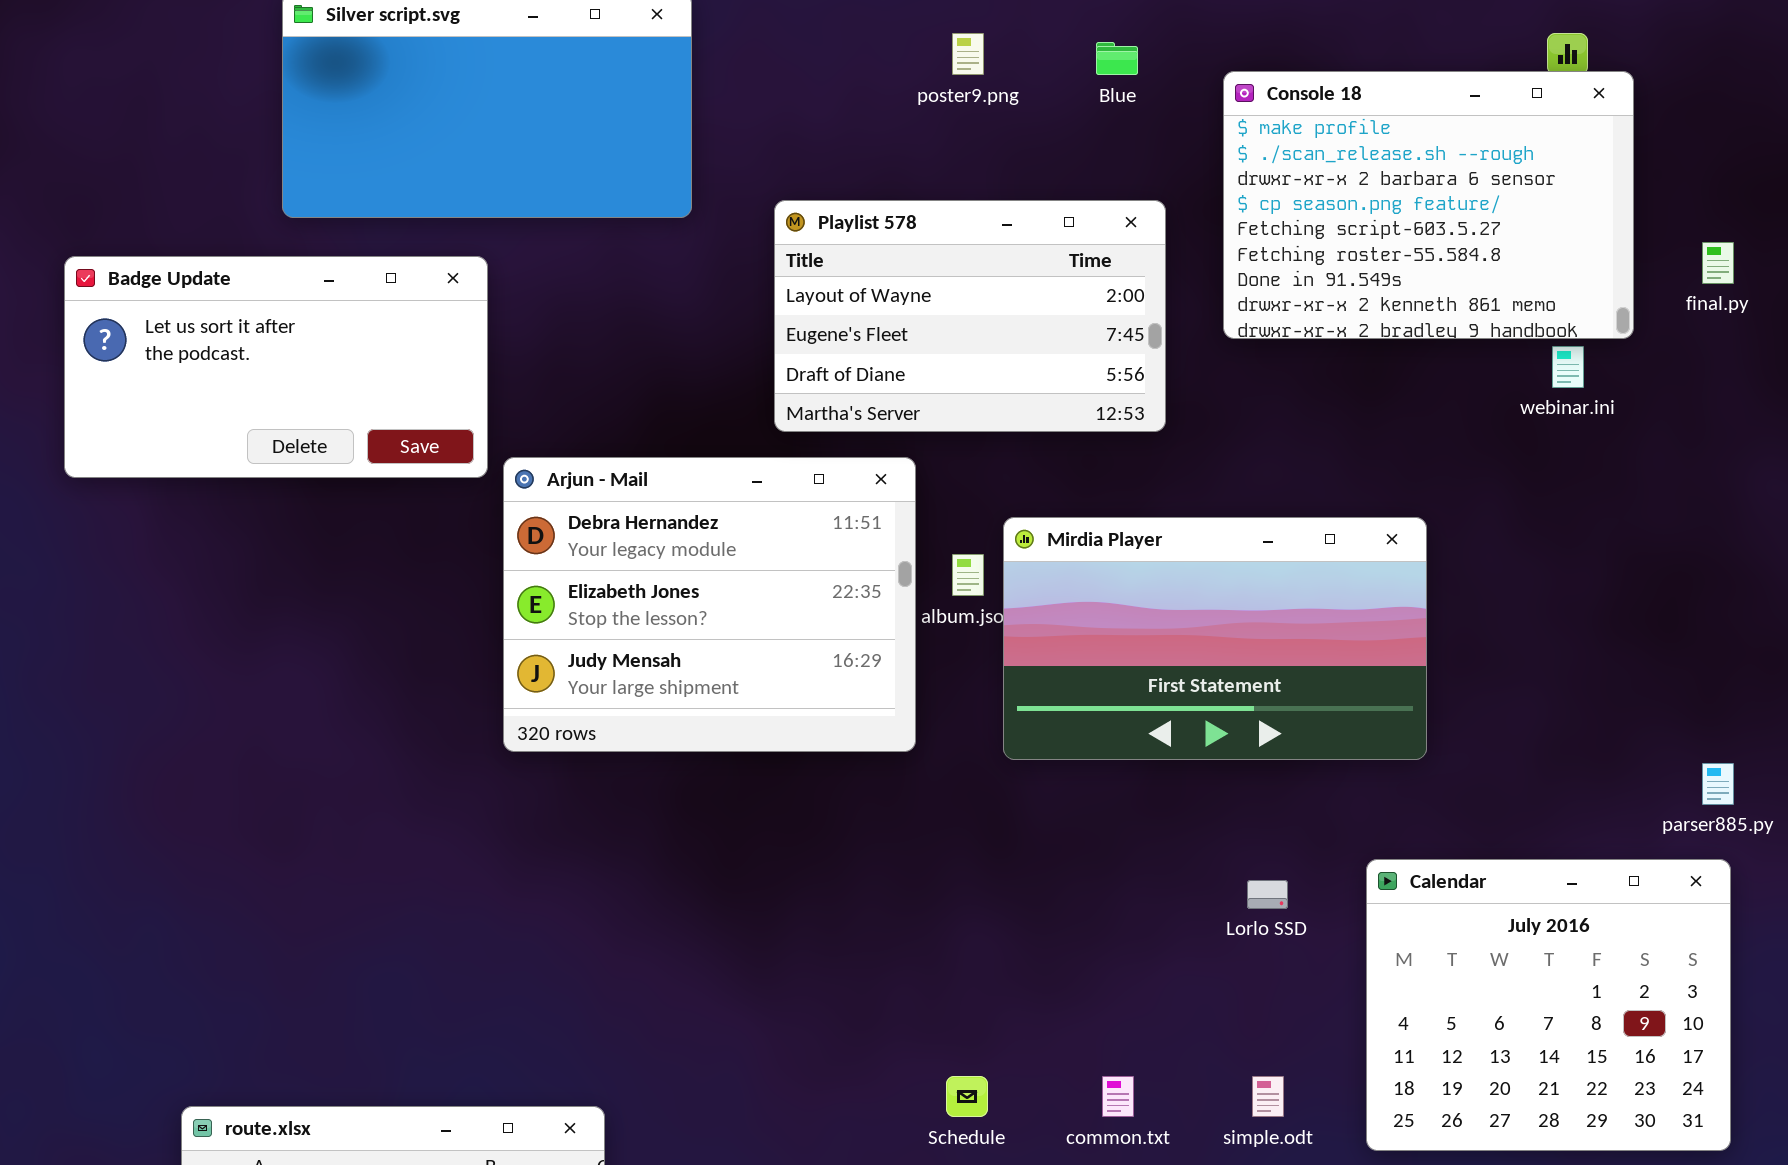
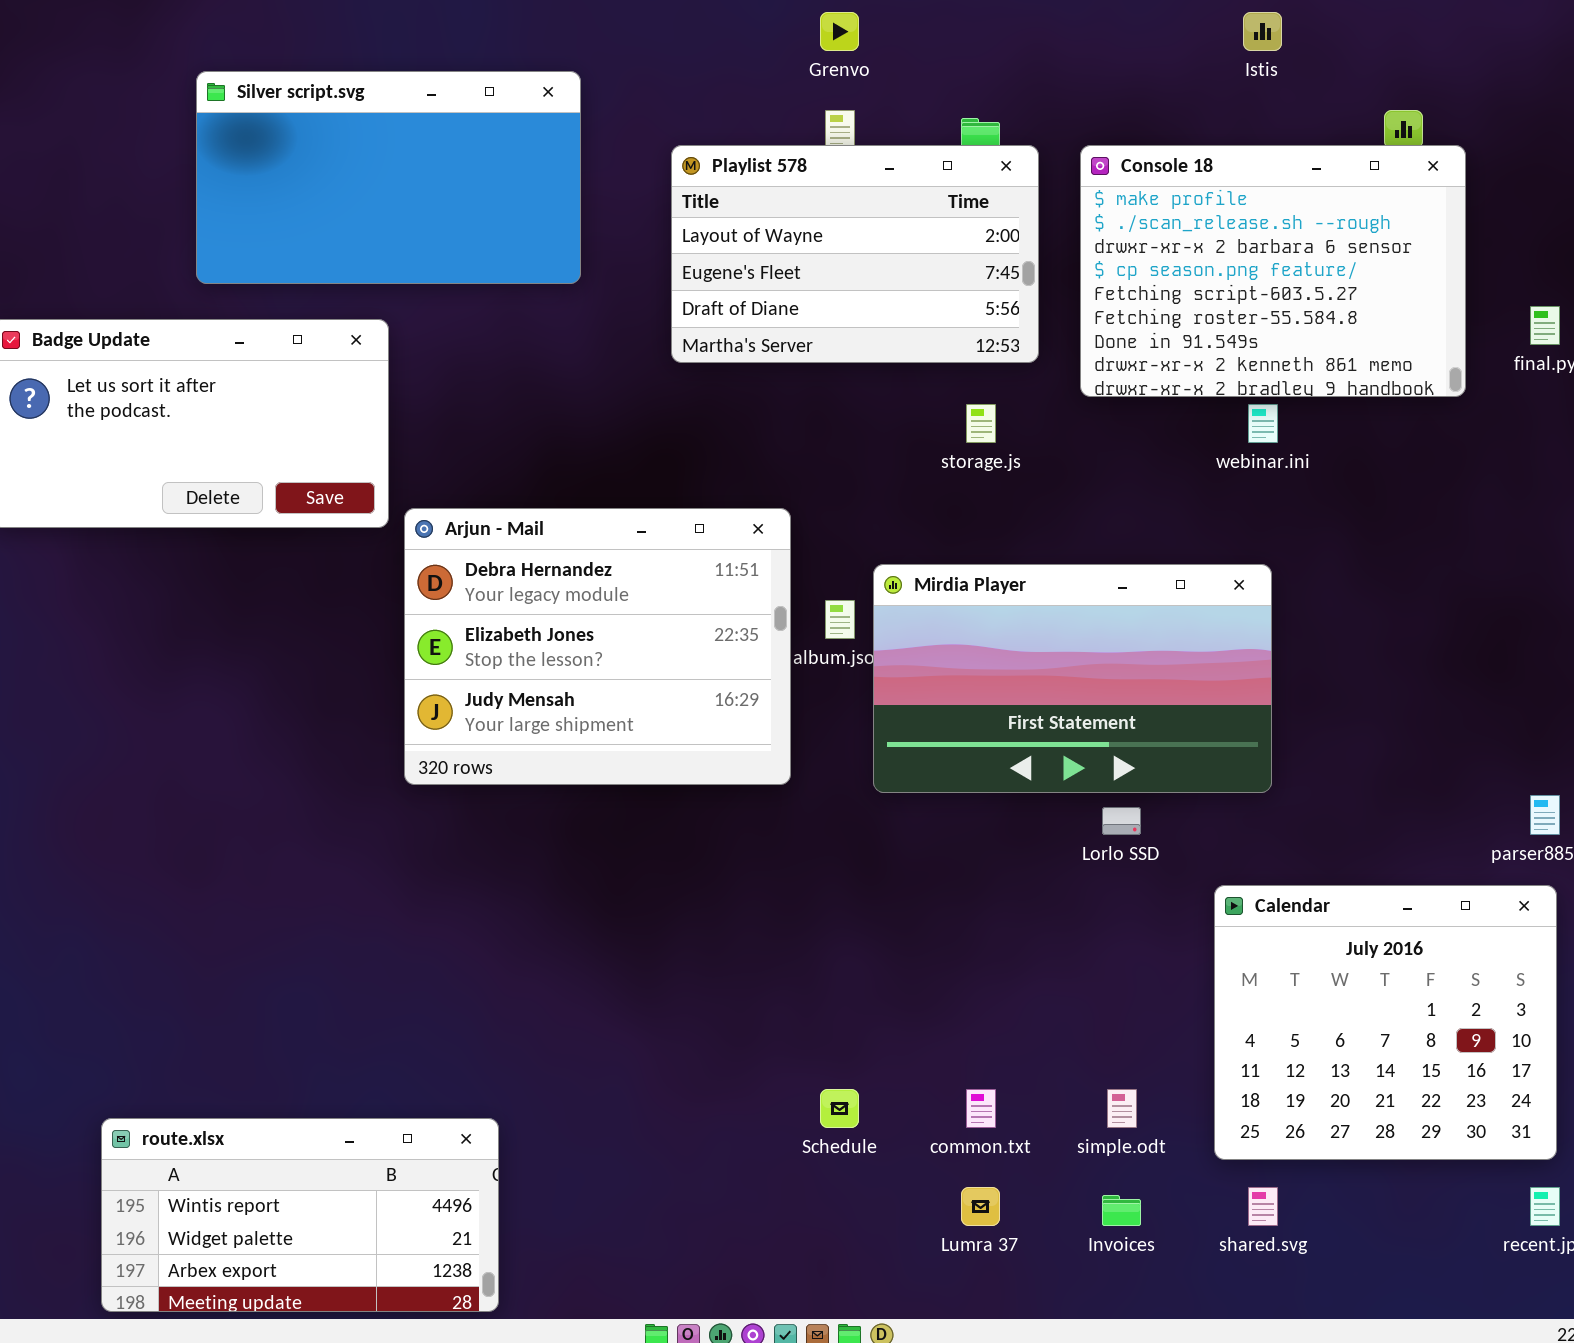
Playlist 578: [774,200,1166,432] -> [671,145,1039,363], moved
webinar.ini: [1552,346,1584,388] -> [1248,404,1278,443], moved
Lorlo SSD: [1247,880,1288,909] -> [1102,807,1141,835], moved

